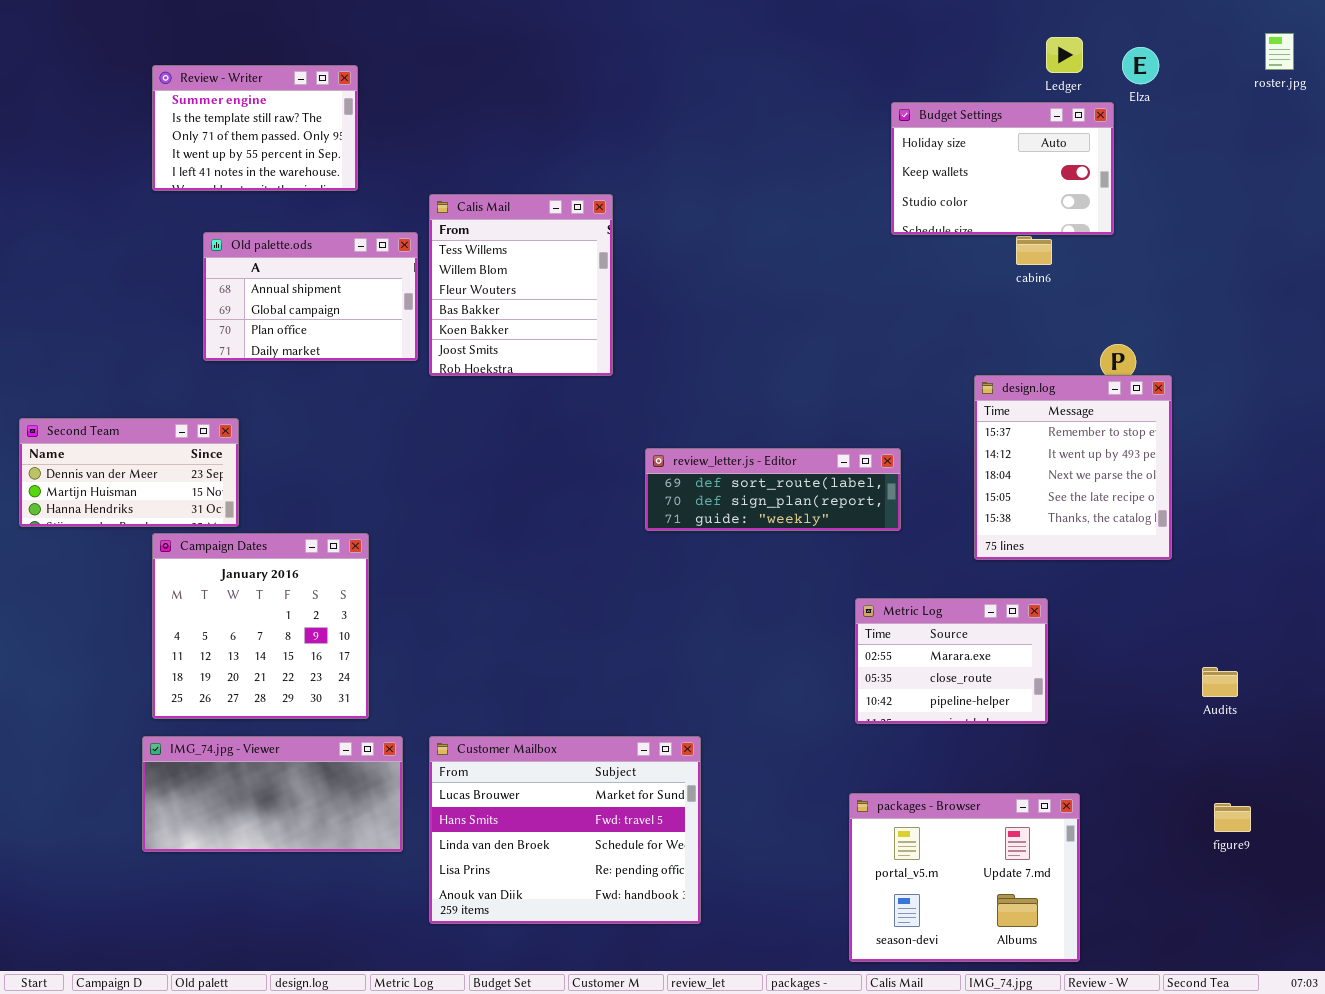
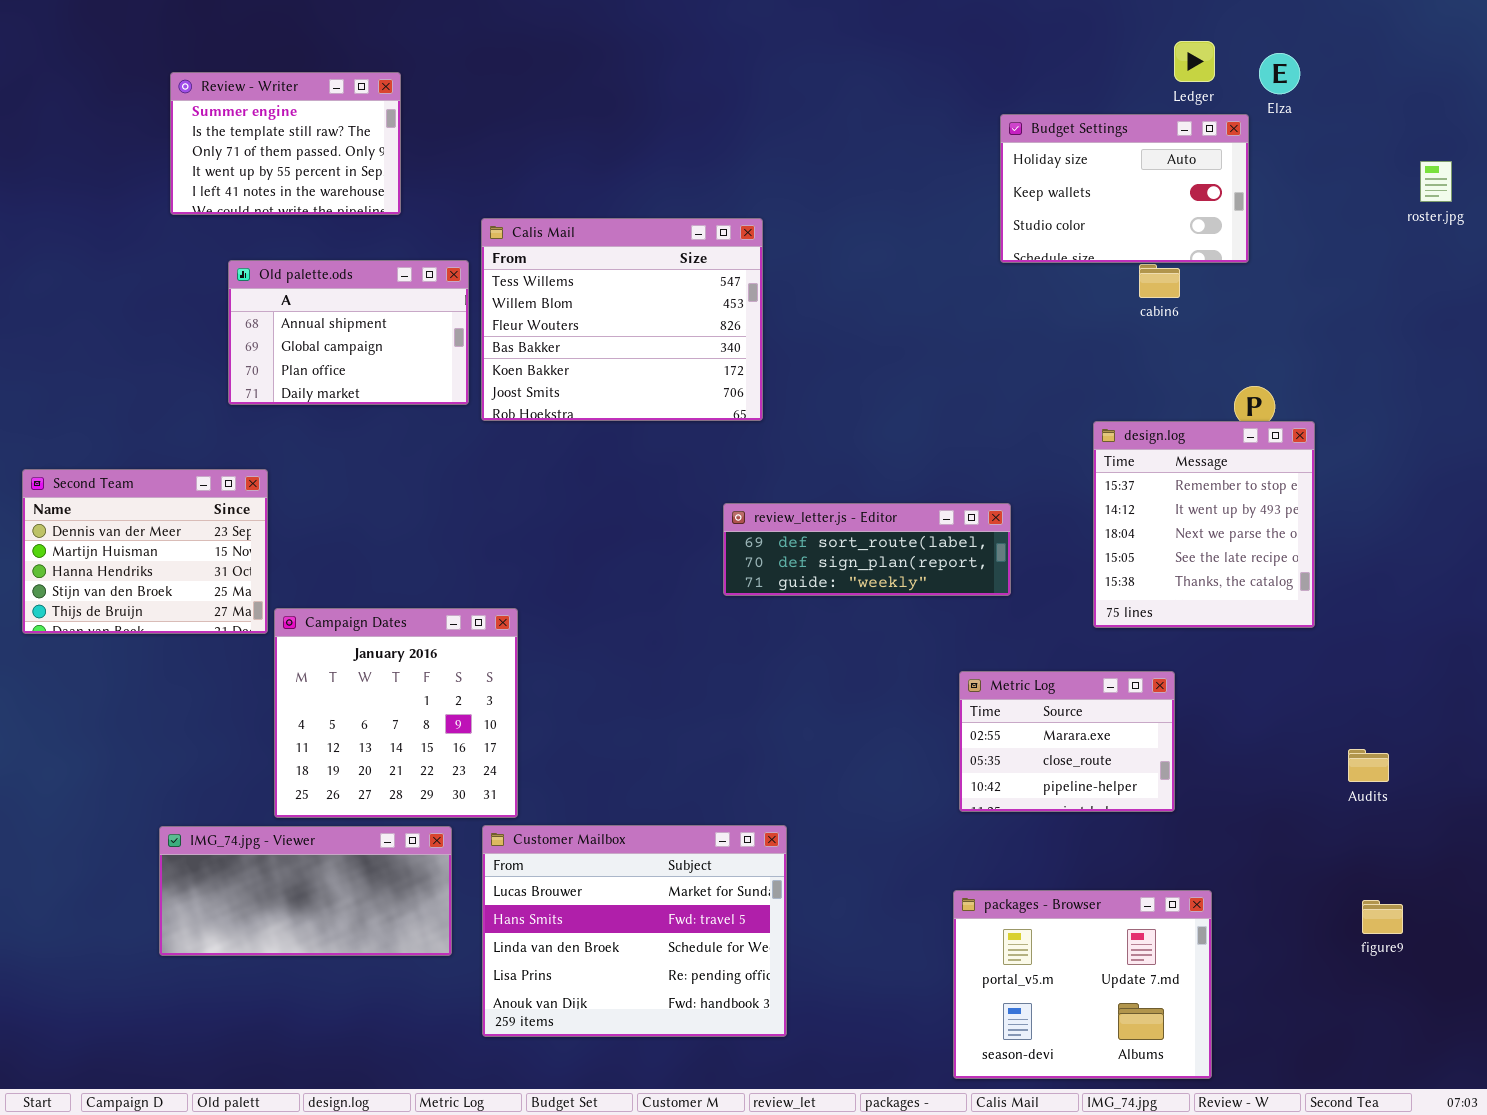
roster.jpg: [1265,33,1294,70] -> [1420,161,1452,202], moved
Calis Mail: [429,194,613,376] -> [481,218,763,421], resized
Second Team: [19,418,239,527] -> [22,469,268,634], resized
Campaign Dates: [152,533,369,719] -> [274,608,518,818], moved

